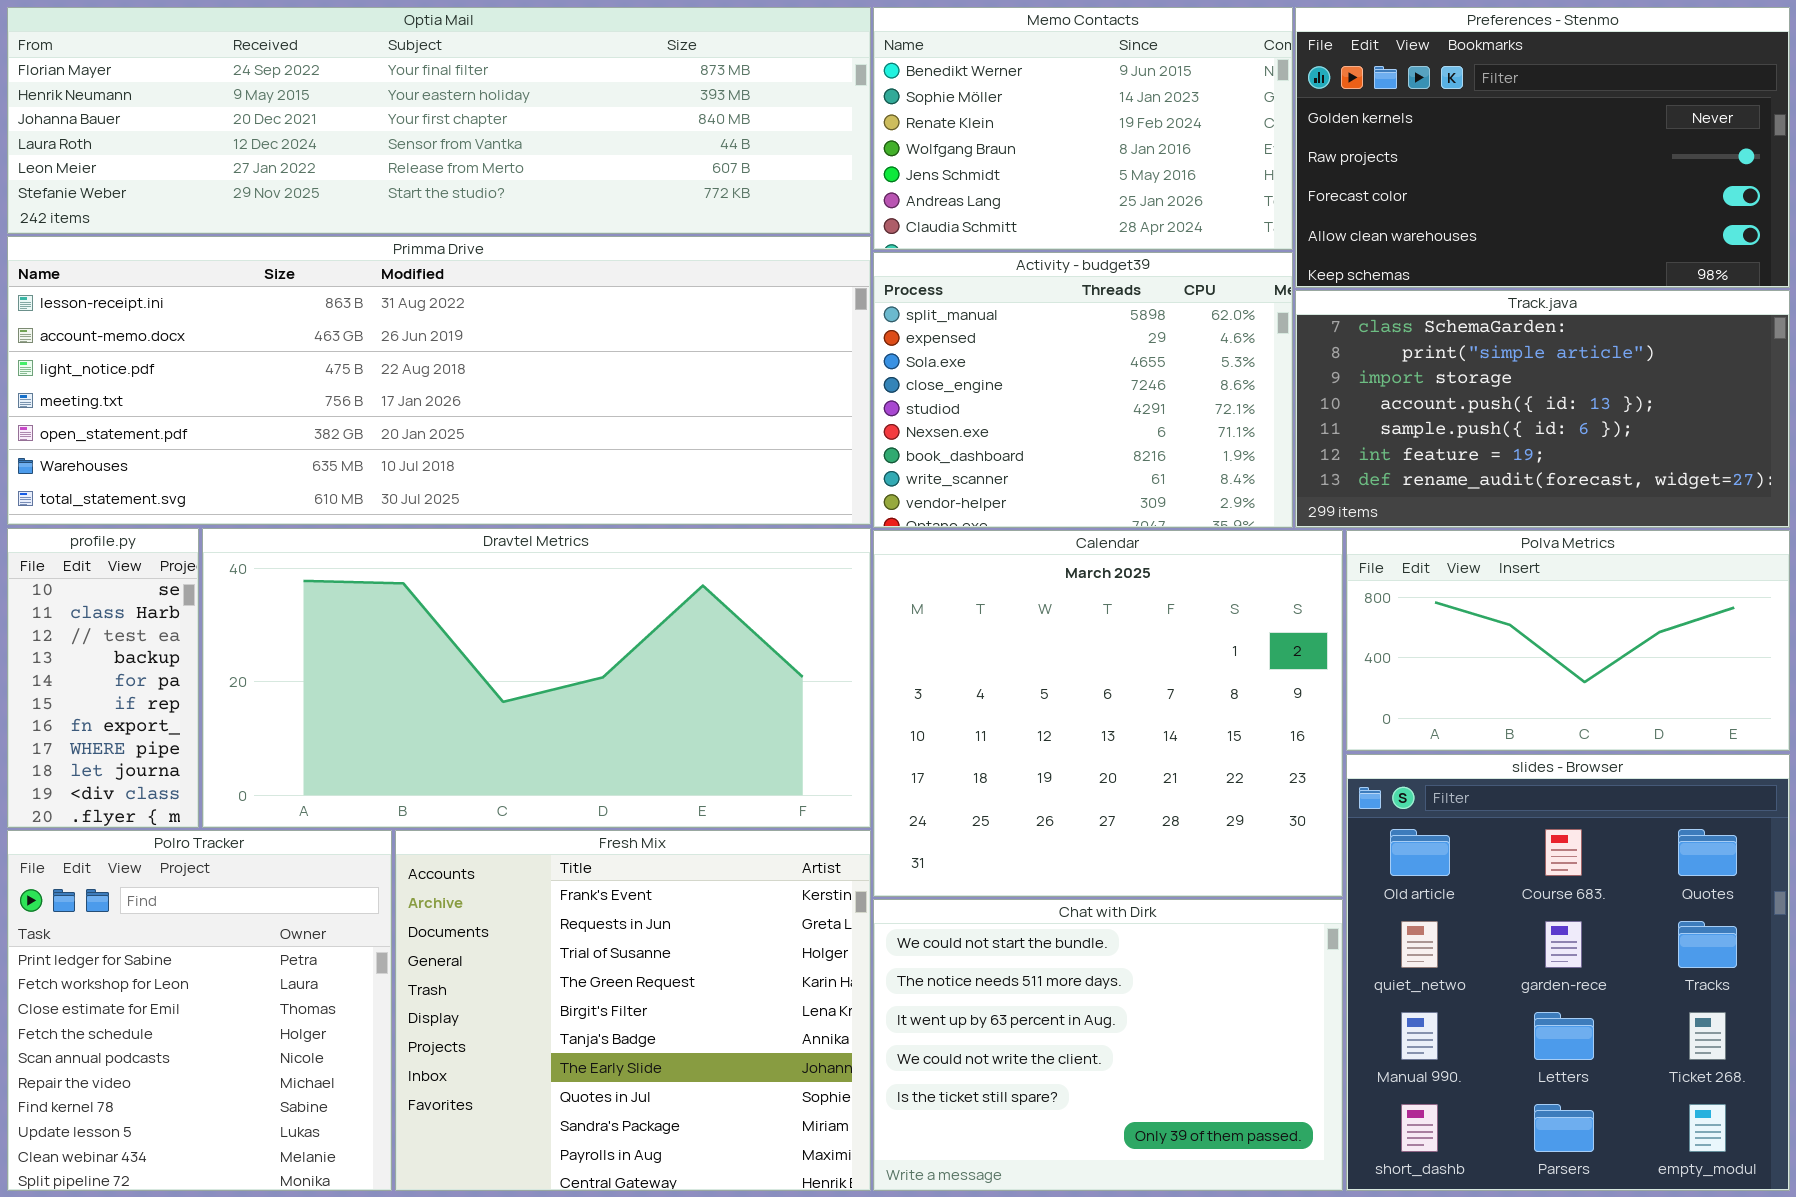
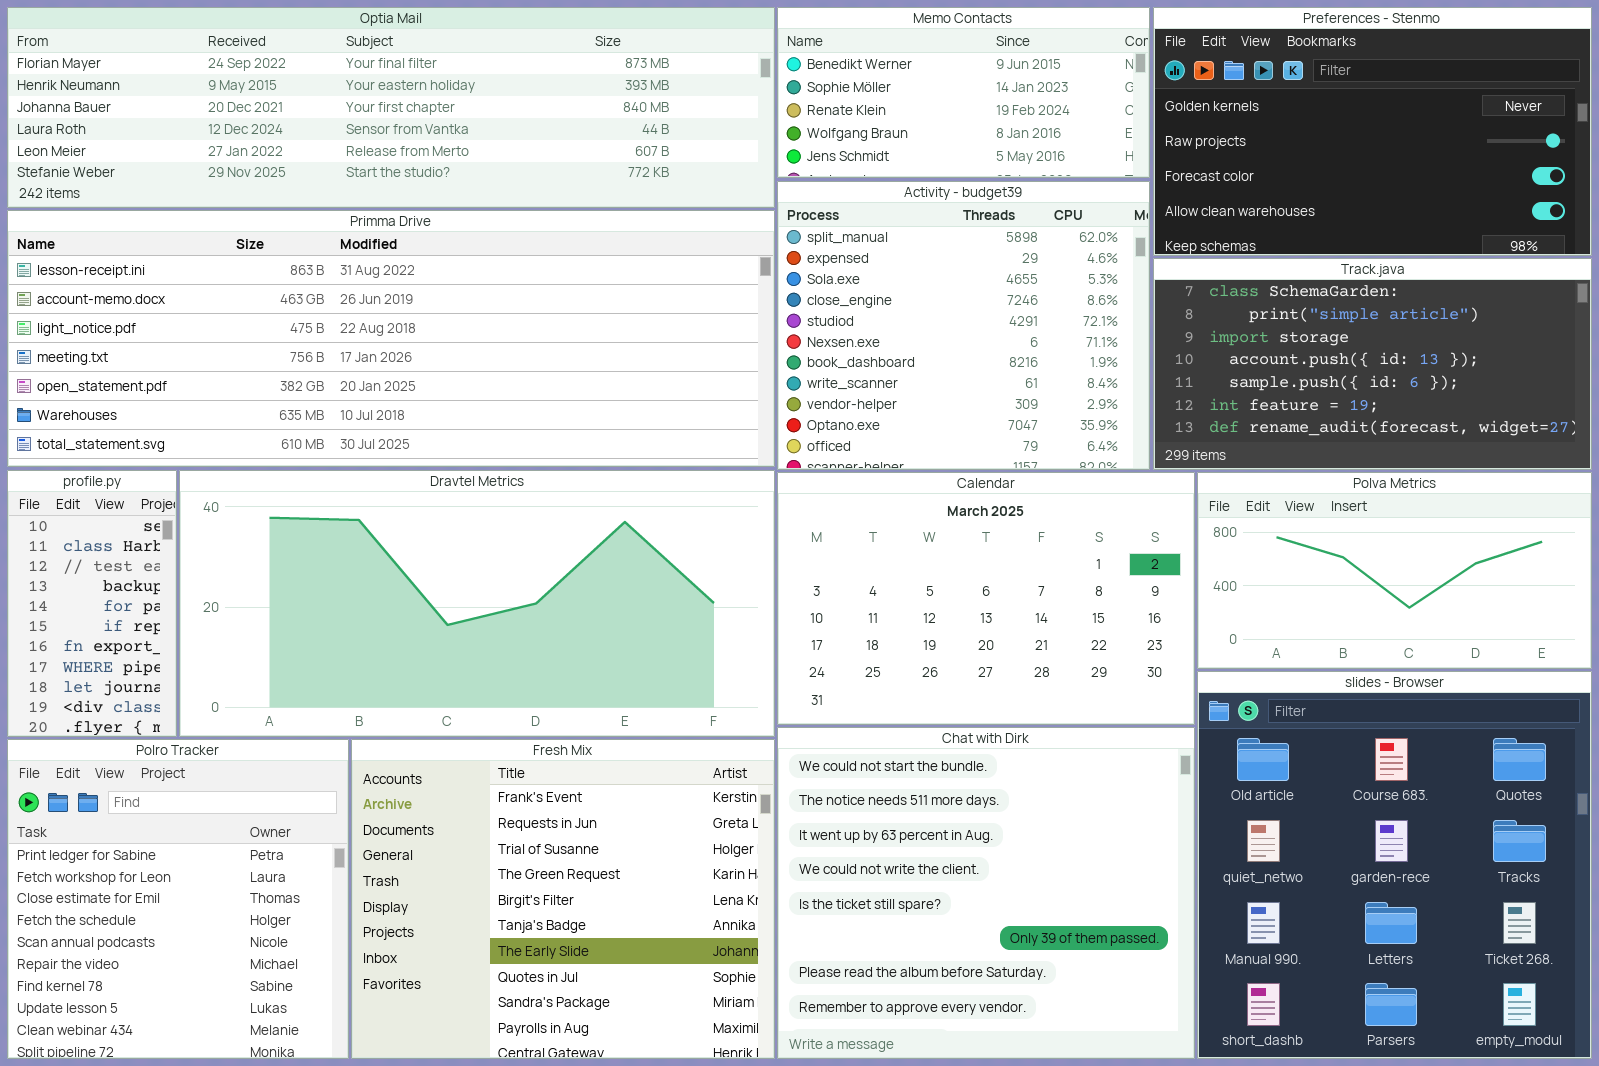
Memo Contacts: [873,7,1293,250] -> [777,7,1150,178], resized
Activity - budget39: [873,252,1293,528] -> [777,181,1150,470], resized
Calendar: [873,530,1343,897] -> [777,472,1195,725], resized
Chat with Dirk: [873,899,1343,1191] -> [777,727,1195,1059], resized

